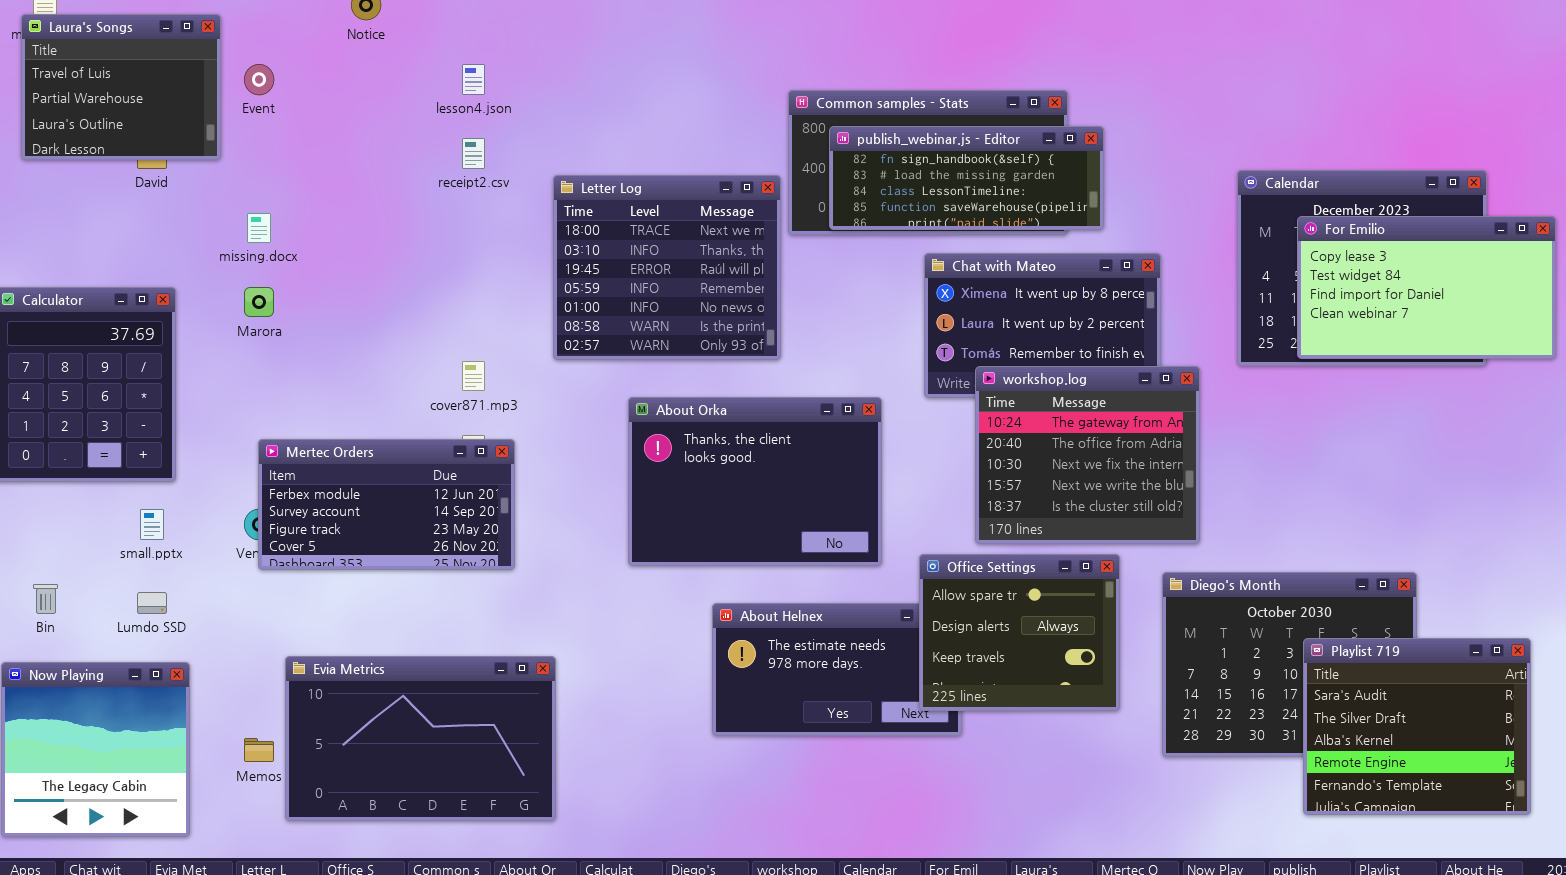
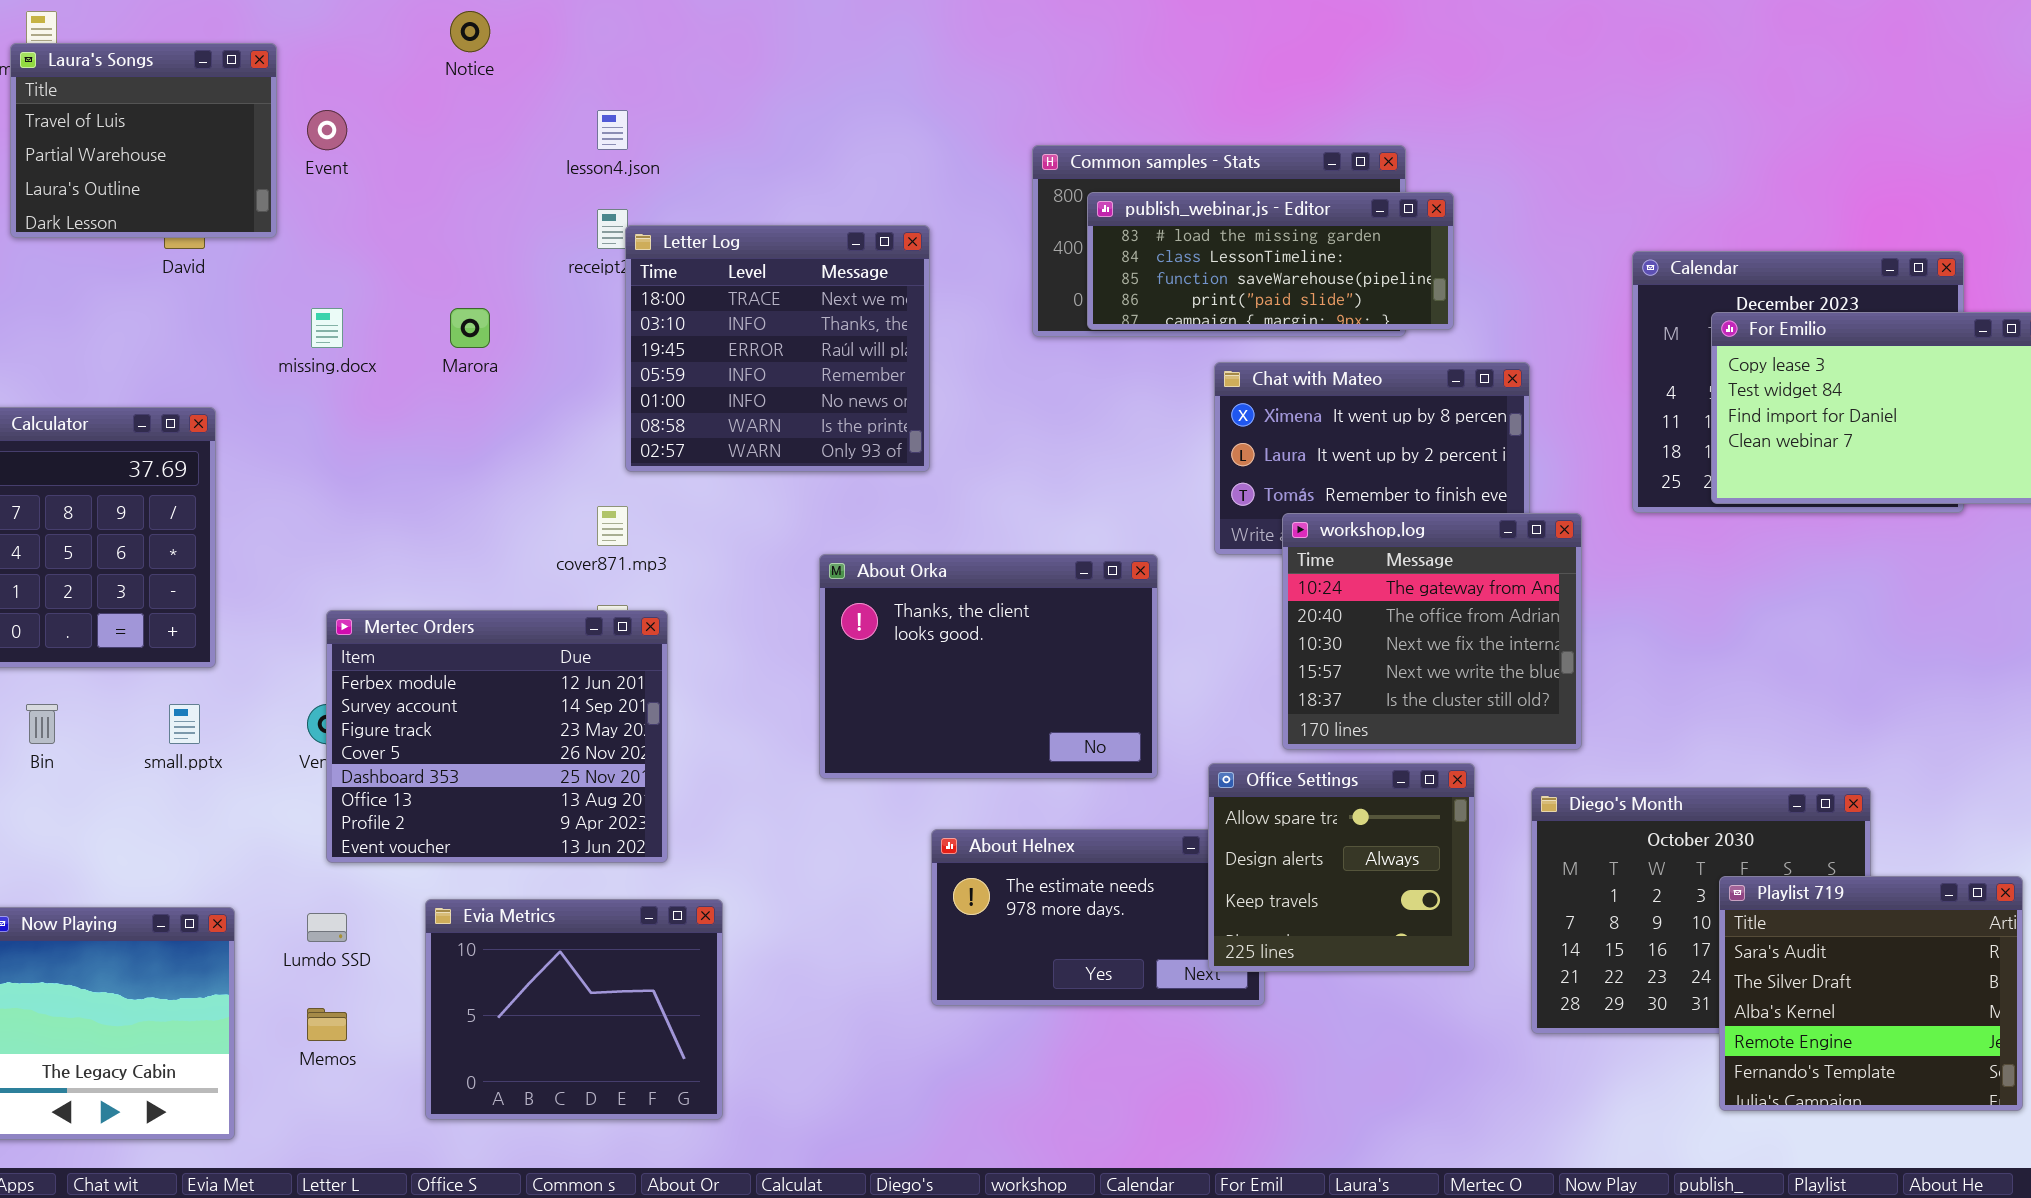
publish_webinar.js - Editor: [829,126,1104,230] -> [1087,192,1454,330], scrolled down 1 row
Letter Log: [553,175,781,360] -> [625,225,930,472], moved
Marora: [244,287,274,317] -> [450,308,490,348], moved
Mertec Orders: [258,439,515,570] -> [326,610,668,863], resized
Bin: [33,584,58,614] -> [26,704,58,744], moved
Lumdo SSD: [137,592,167,614] -> [307,913,347,942], moved
Evia Metrics: [285,656,556,821] -> [425,899,723,1120], resized

